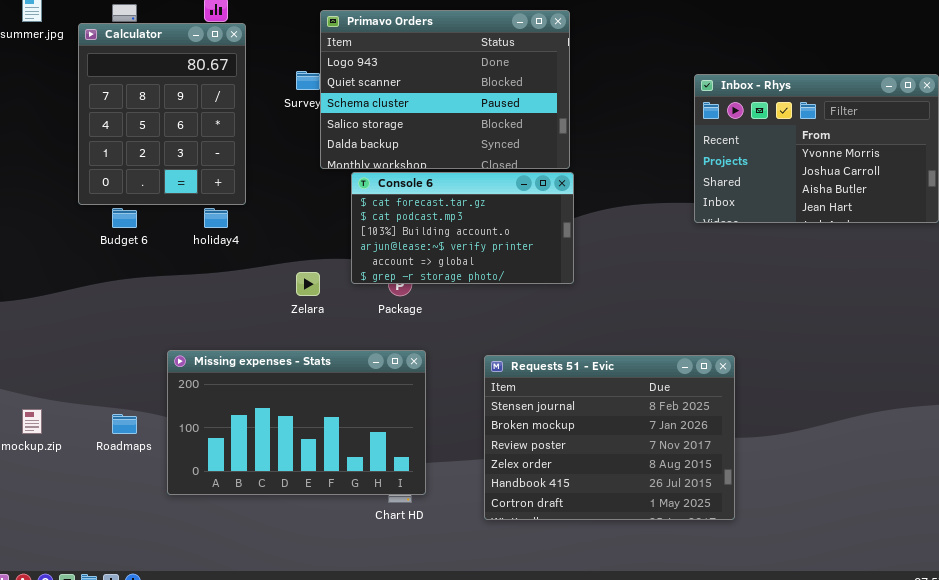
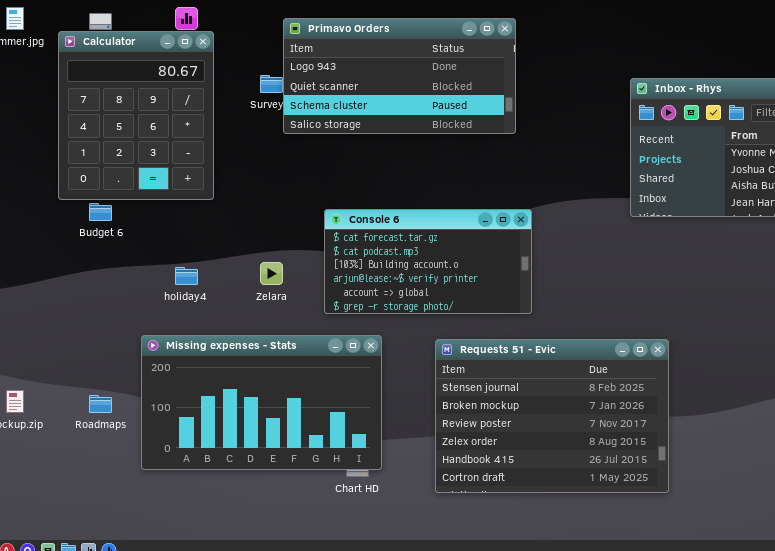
Primavo Orders: [320,10,570,169] -> [283,18,516,134], resized
Console 6: [351,172,574,284] -> [324,209,532,314], moved
holiday4: [204,208,228,228] -> [175,267,198,285], moved

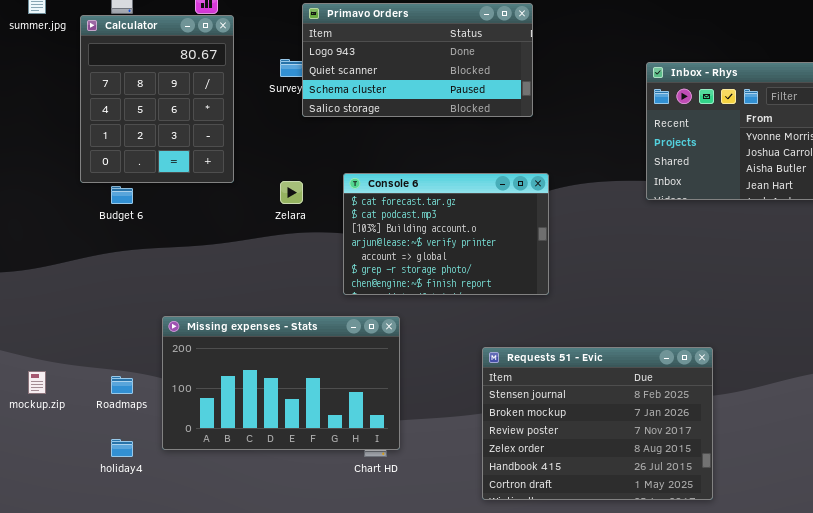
Console 6: [324,209,532,314] -> [343,173,549,295], resized
Zelara: [260,262,283,285] -> [280,181,303,204], moved
holiday4: [175,267,198,285] -> [111,439,133,457], moved
Requests 51 - Evic: [435,339,669,493] -> [482,347,713,500], moved

